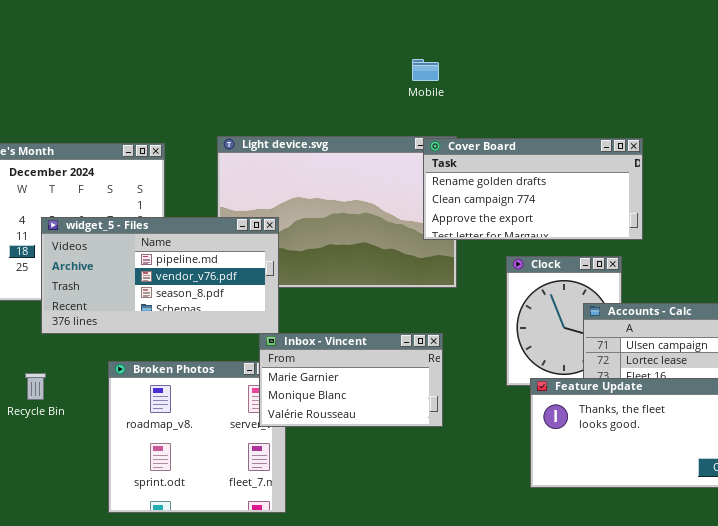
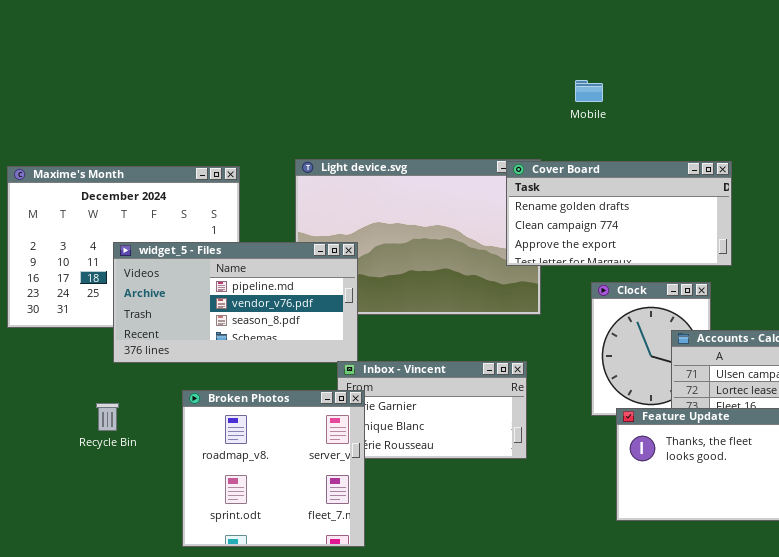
Mobile: [412,59,439,81] -> [575,80,603,102], moved
Broken Photos: [108,361,286,513] -> [182,390,365,547], raised

